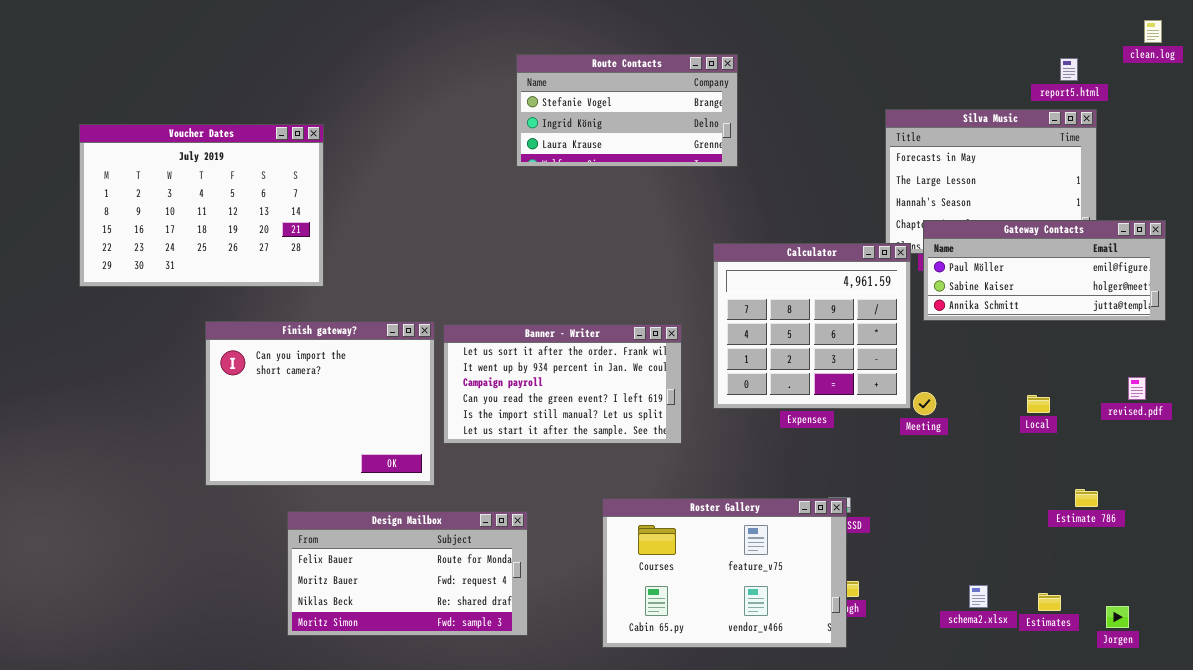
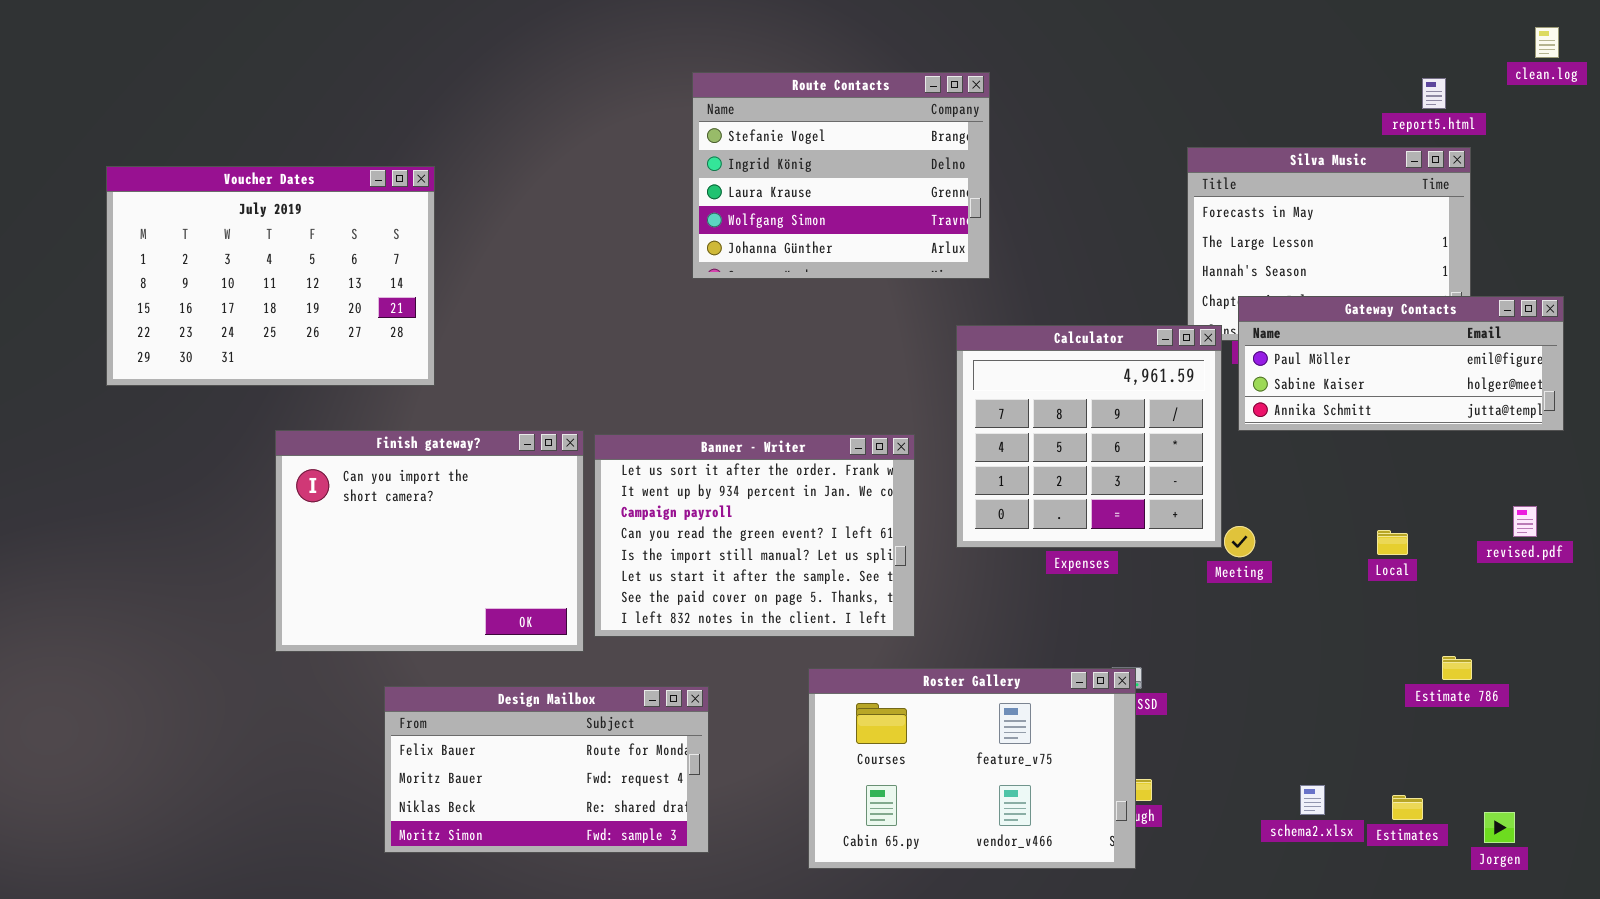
Route Contacts: [516,54,738,167] -> [692,72,990,279], resized
Banner - Writer: [443,324,682,444] -> [594,434,915,637], resized

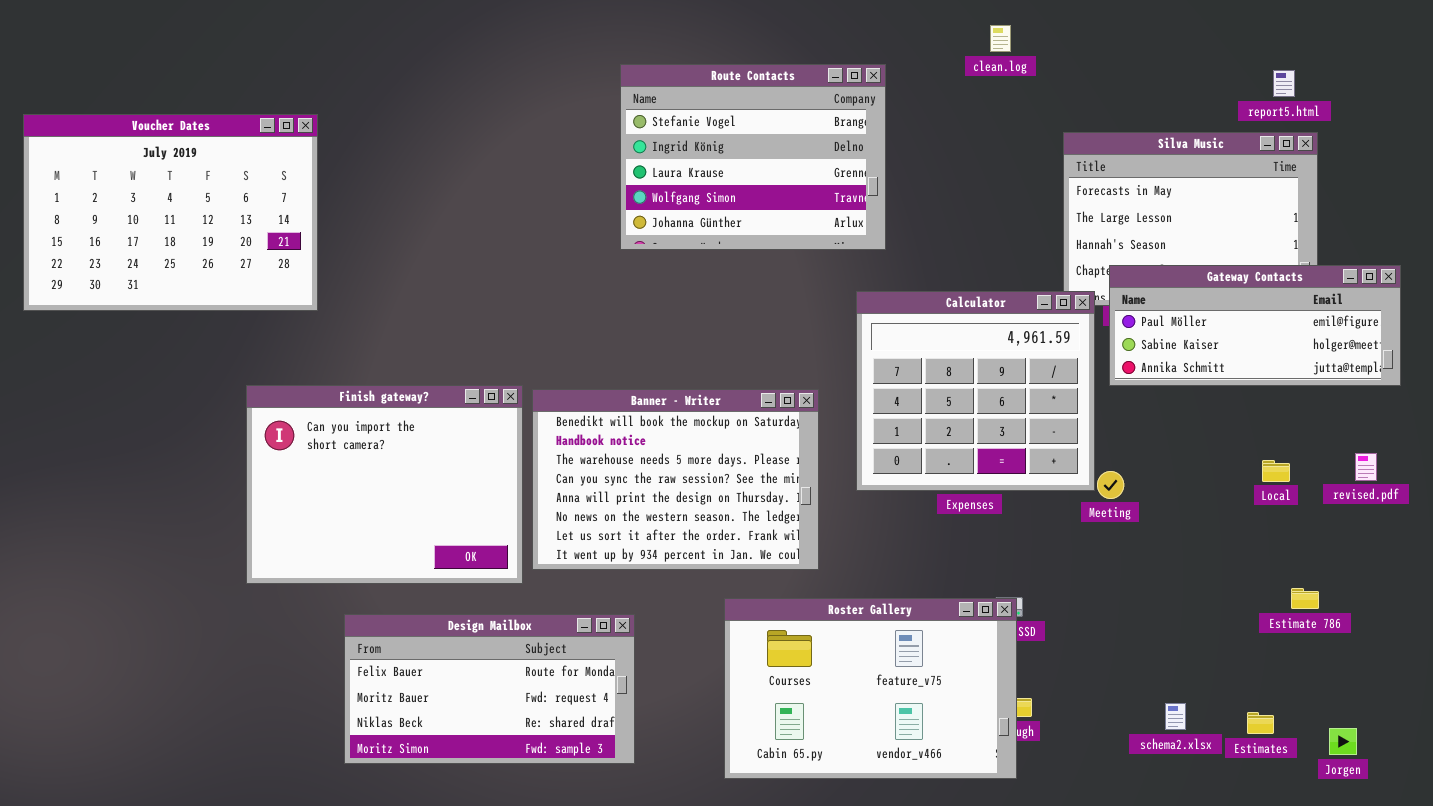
clean.log: [1535,27,1559,58] -> [990,25,1011,52], moved
Voucher Dates: [106,166,435,386] -> [23,114,318,311], moved
Banner - Writer: [594,434,915,637] -> [532,389,819,570], scrolled up 6 rows
Local: [1377,530,1408,555] -> [1262,460,1290,482], moved

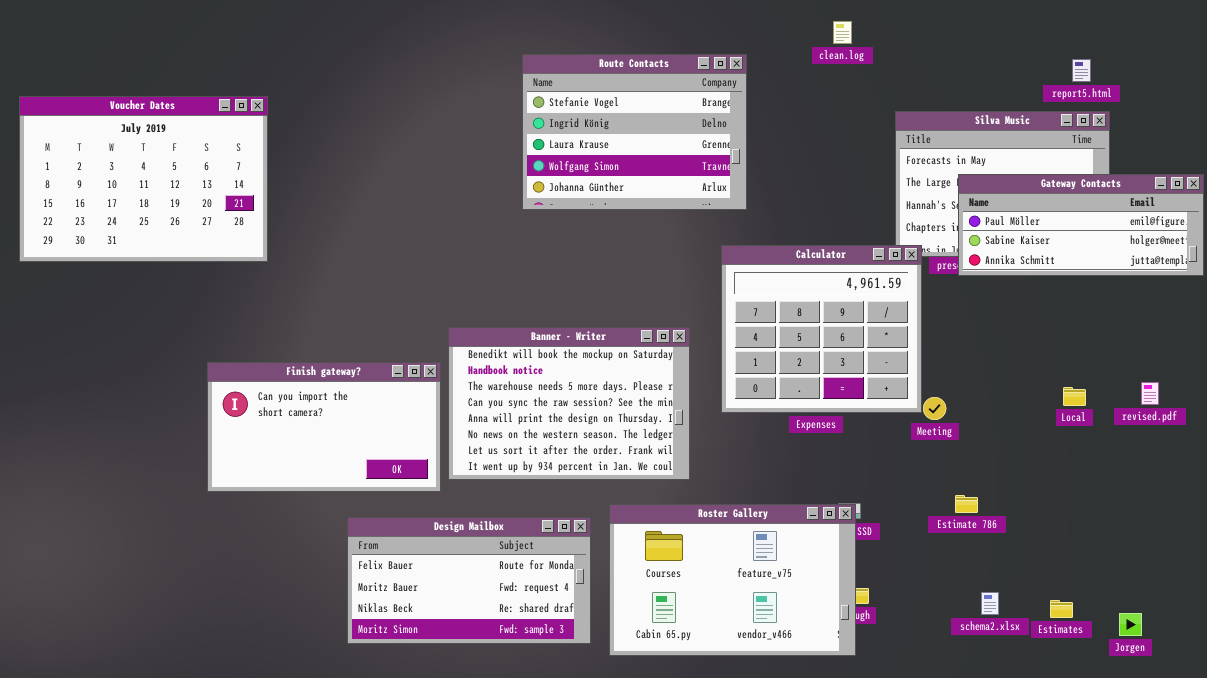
Gateway Contacts: [1109,265,1401,386] -> [958,174,1204,276], moved
Finish gateway?: [246,385,523,584] -> [207,362,441,492], resized
Estimate 786: [1291,588,1319,609] -> [955,495,978,513], moved
Design Mailbox: [344,614,635,764] -> [347,517,591,644], moved

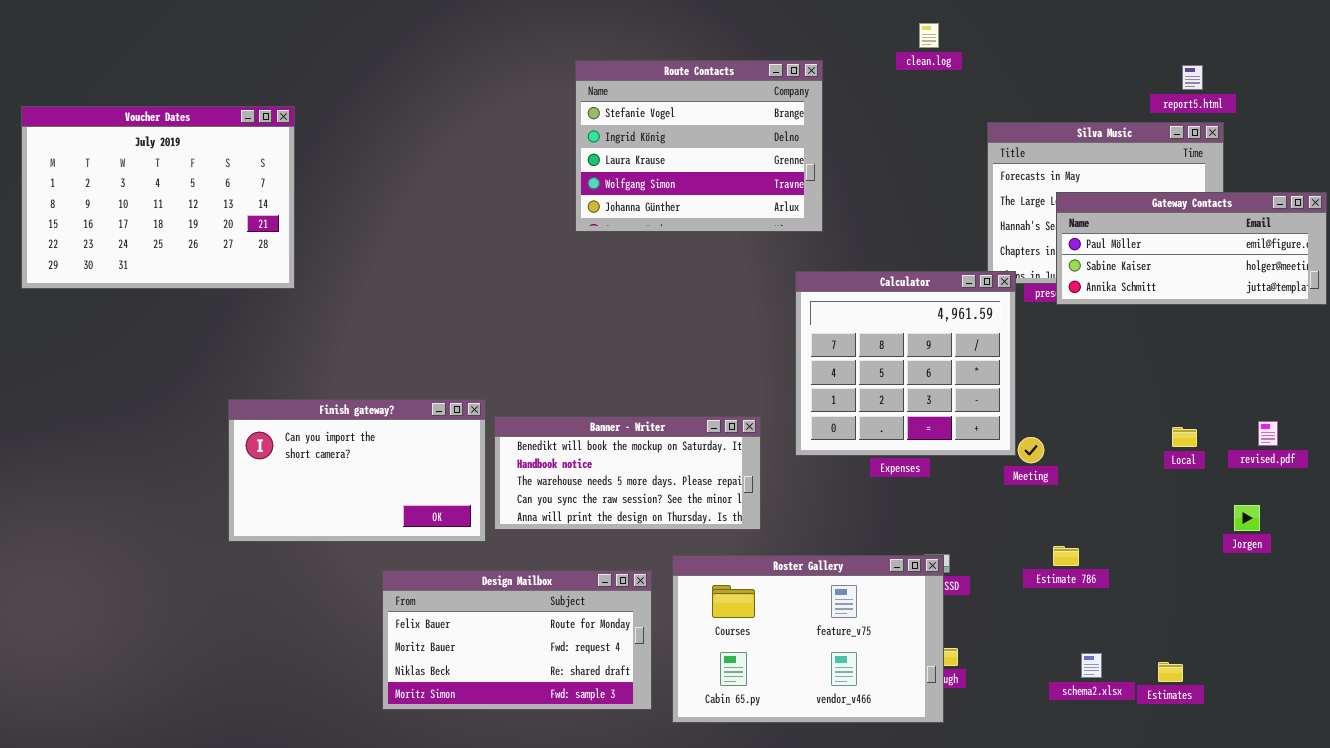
Banner - Writer: [448,327,690,480] -> [494,416,761,530], resized
Jorgen: [1119,613,1142,636] -> [1234,505,1260,531], moved

